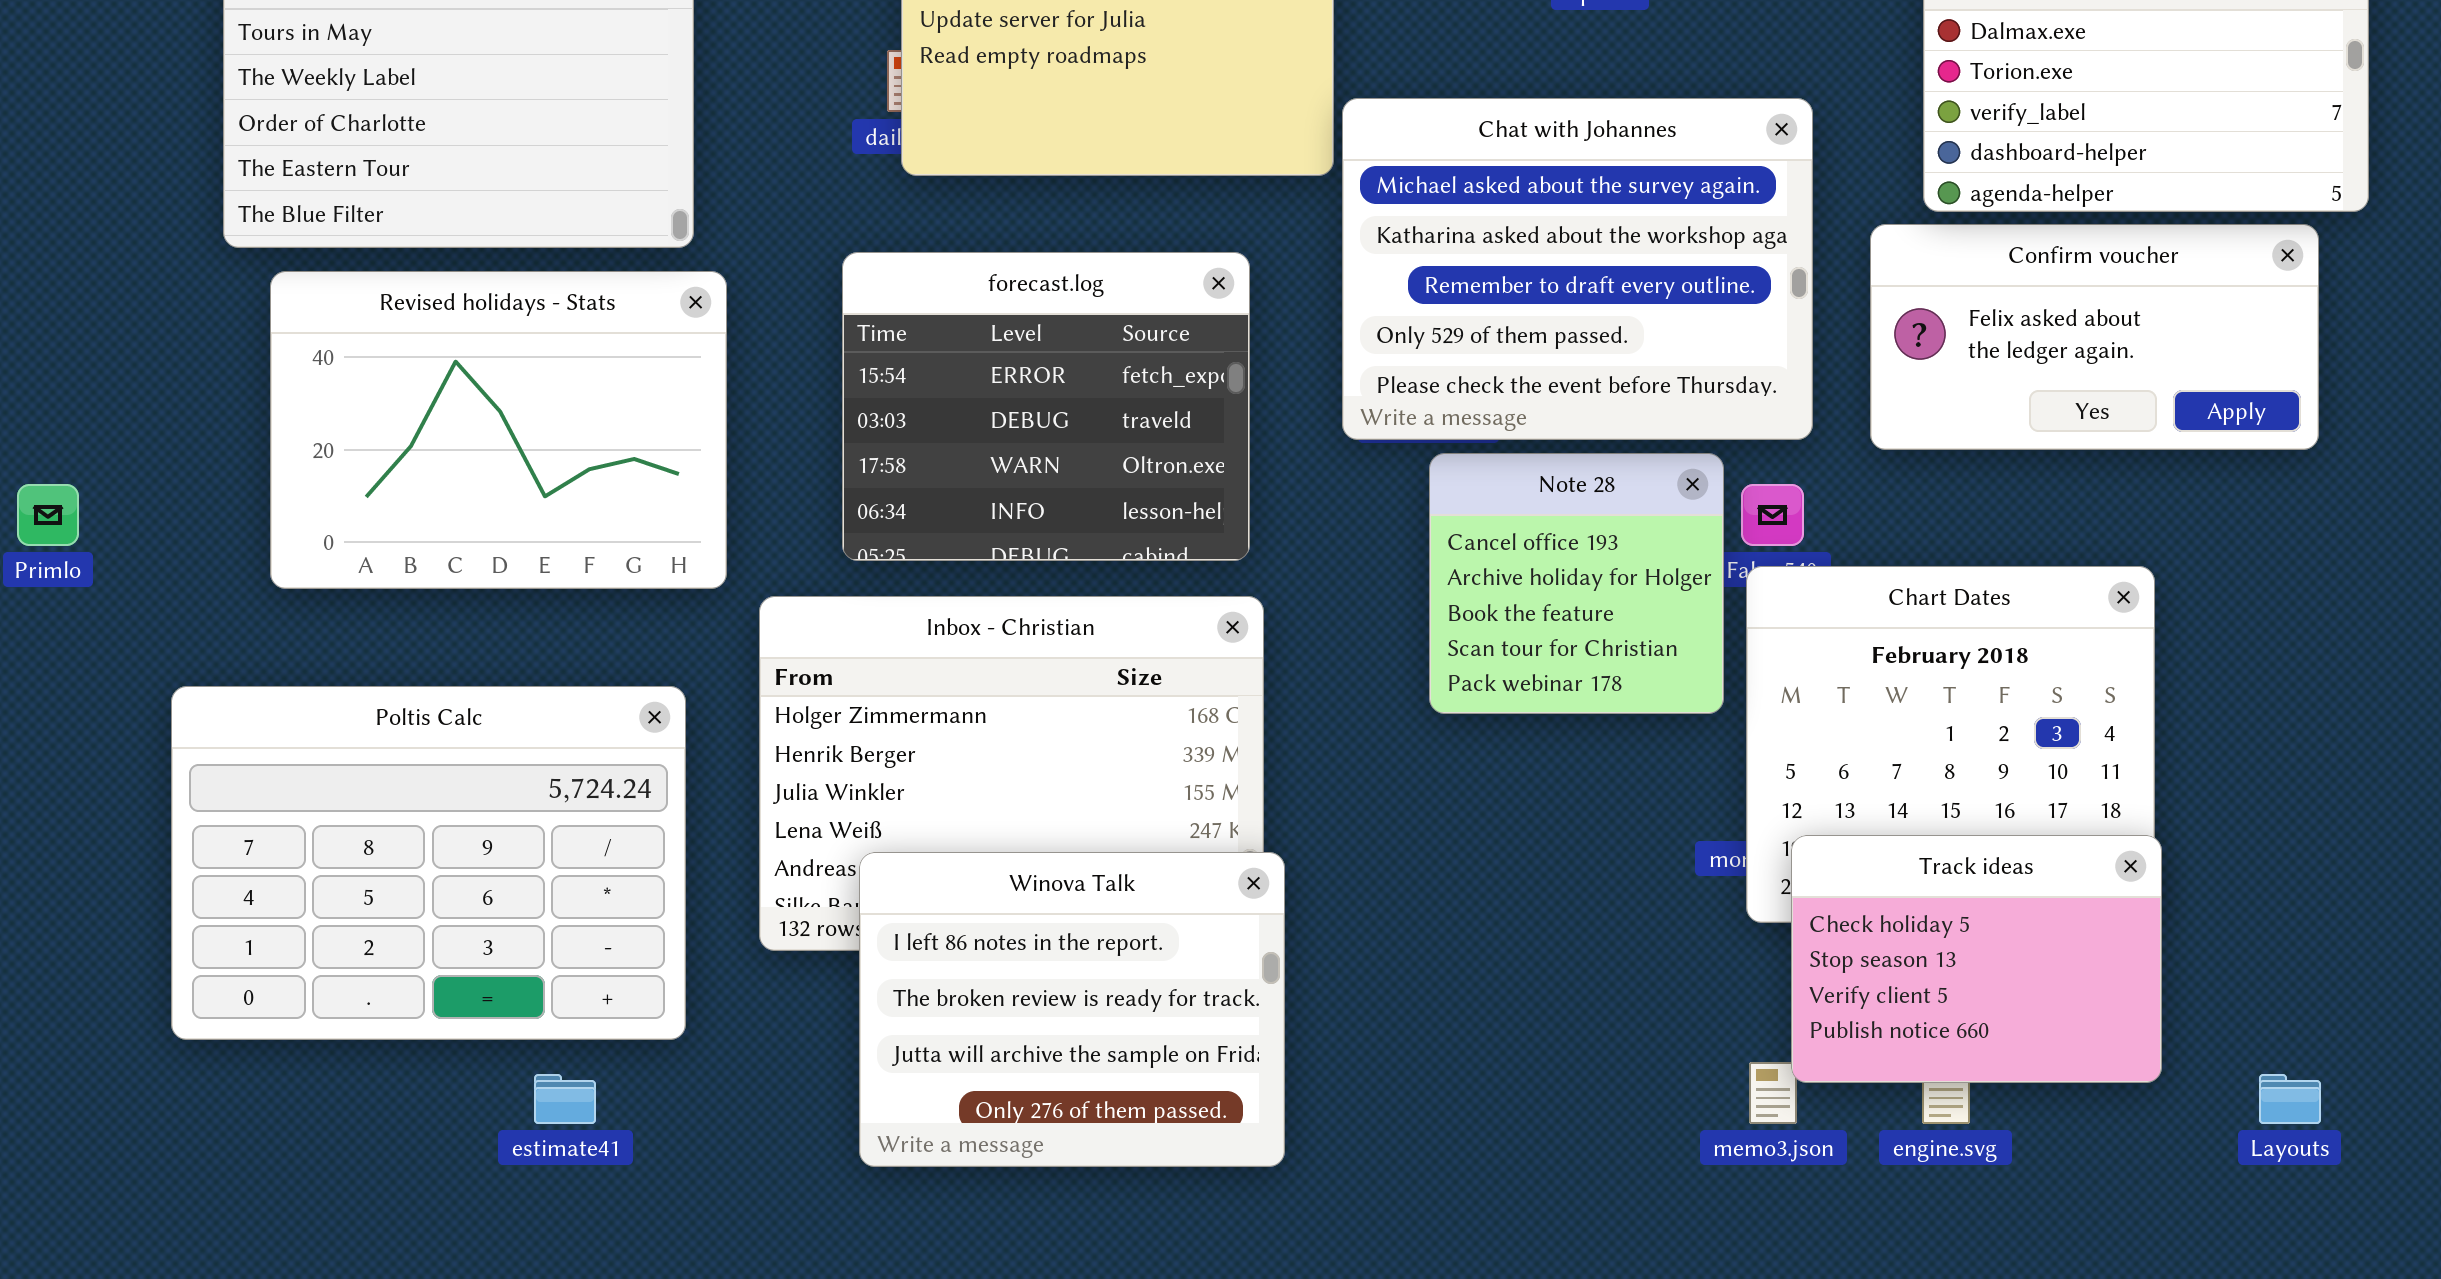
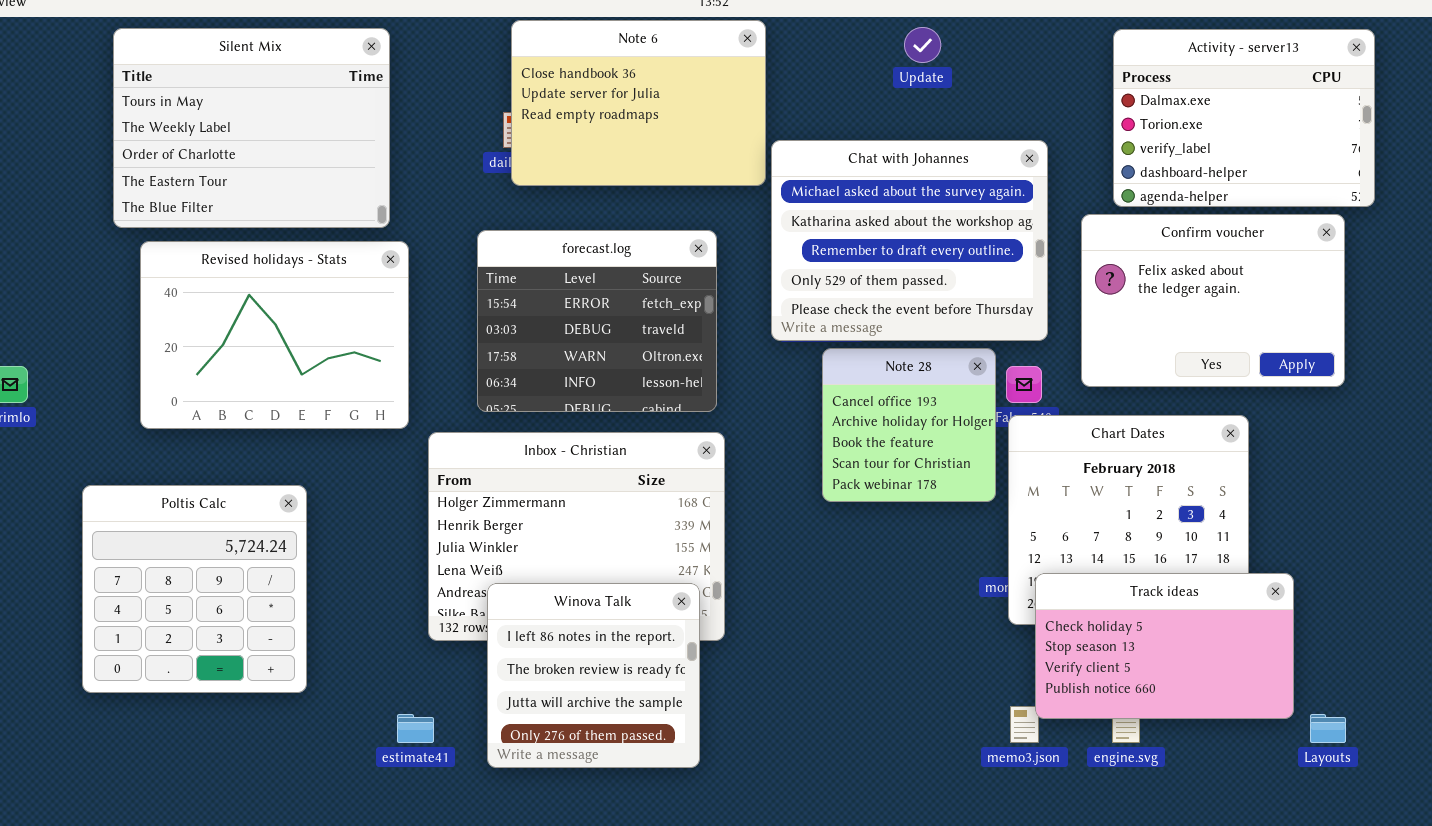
Confirm voucher: [1870,224,2319,450] -> [1081,214,1345,387], resized
Poltis Calc: [171,686,686,1040] -> [82,485,307,693], resized
Track ideas: [1791,835,2162,1083] -> [1035,573,1294,719], resized
Winova Talk: [859,852,1285,1167] -> [487,583,700,768], resized
estimate41: [534,1074,596,1124] -> [397,714,434,743], moved

